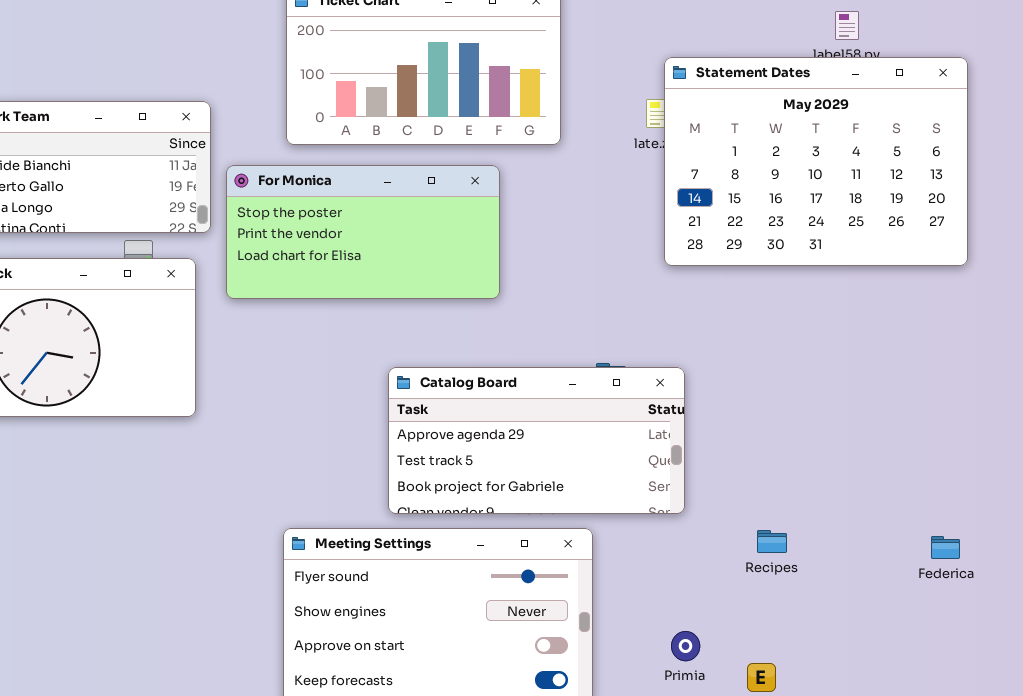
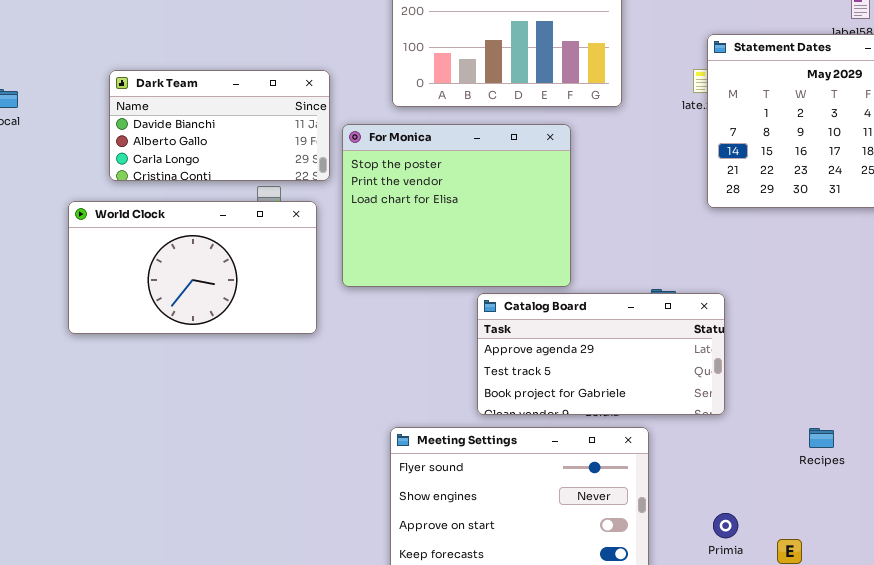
For Monica: [226,165,500,299] -> [342,124,571,287], resized
Recipes: [757,530,787,553] -> [809,428,834,448], moved

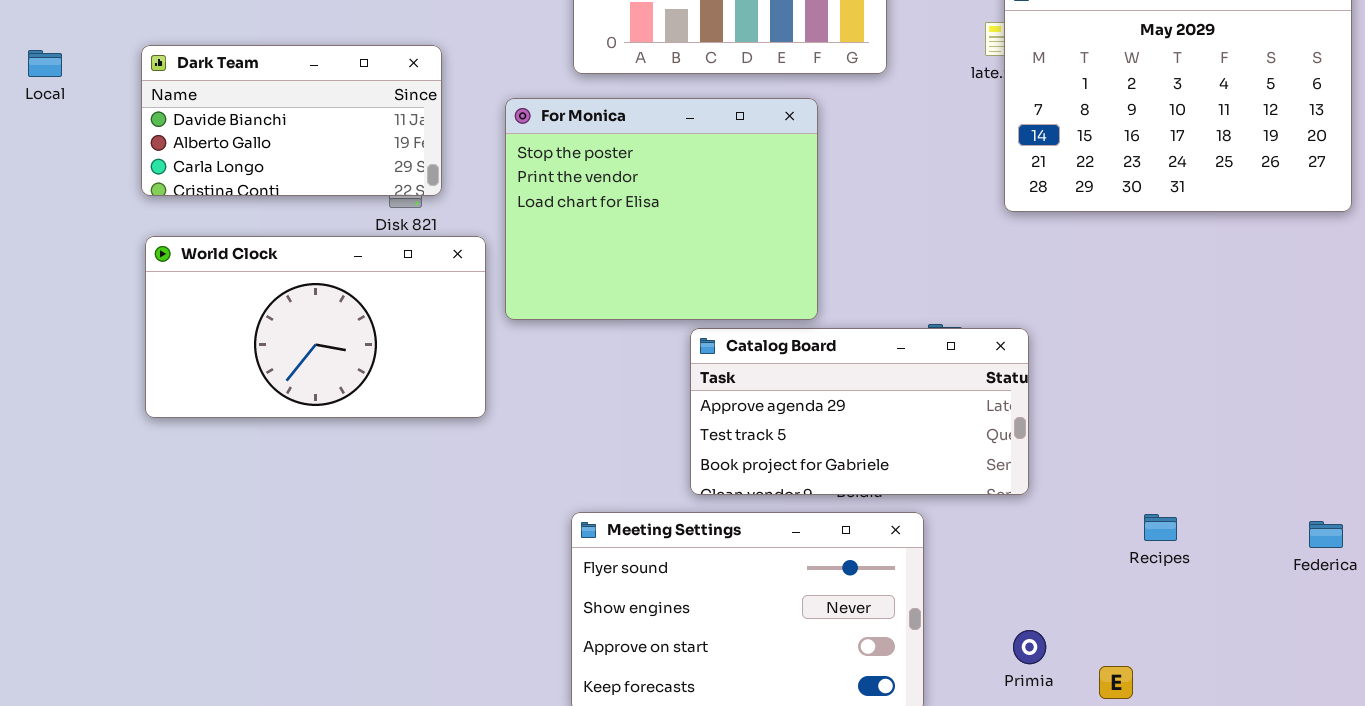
Dark Team: [109,70,330,181] -> [141,45,442,196], moved
World Clock: [68,201,317,334] -> [145,236,486,418], moved

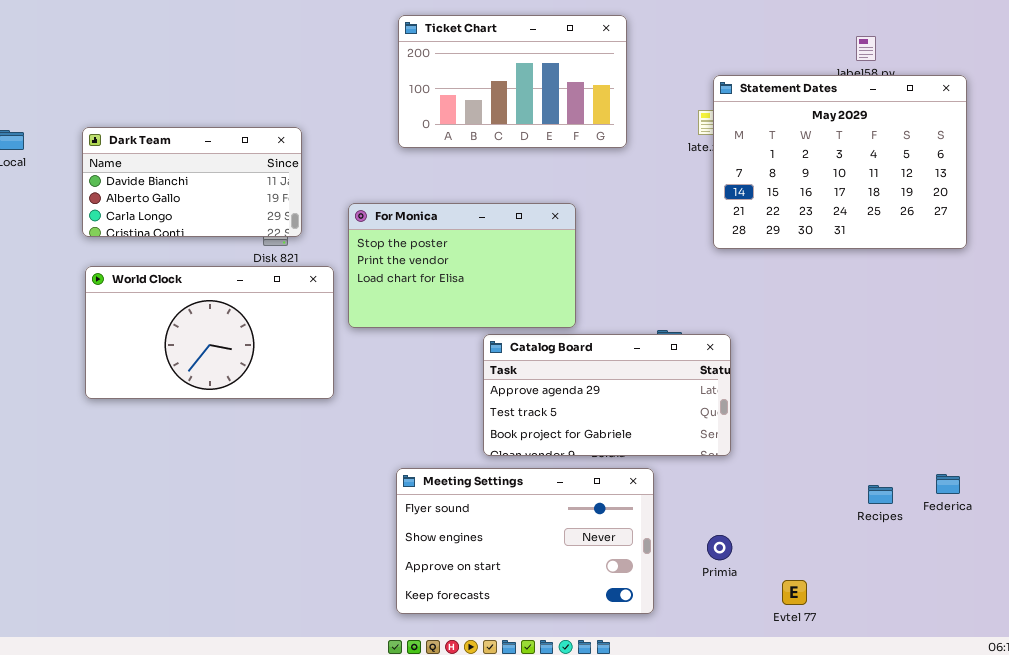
For Monica: [505,98,818,320] -> [348,203,576,328], resized
Recipes: [1144,514,1177,541] -> [868,485,893,504], moved
Primia: [1013,630,1046,664] -> [707,535,732,560], moved

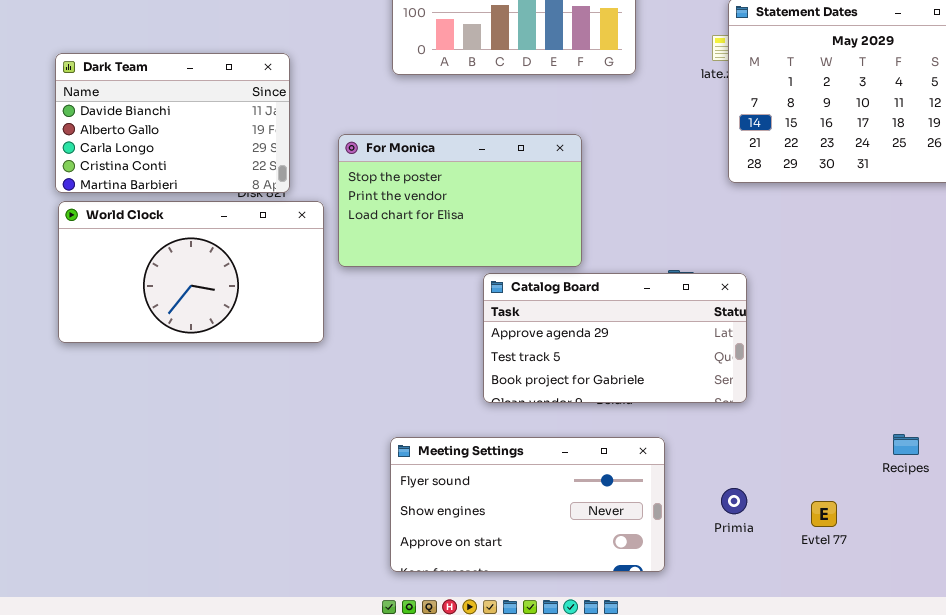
Dark Team: [82,127,302,237] -> [55,53,290,193], resized
Meeting Settings: [396,468,654,614] -> [390,437,665,572], resized
Evtel 77: [782,580,807,605] -> [811,501,837,527], moved

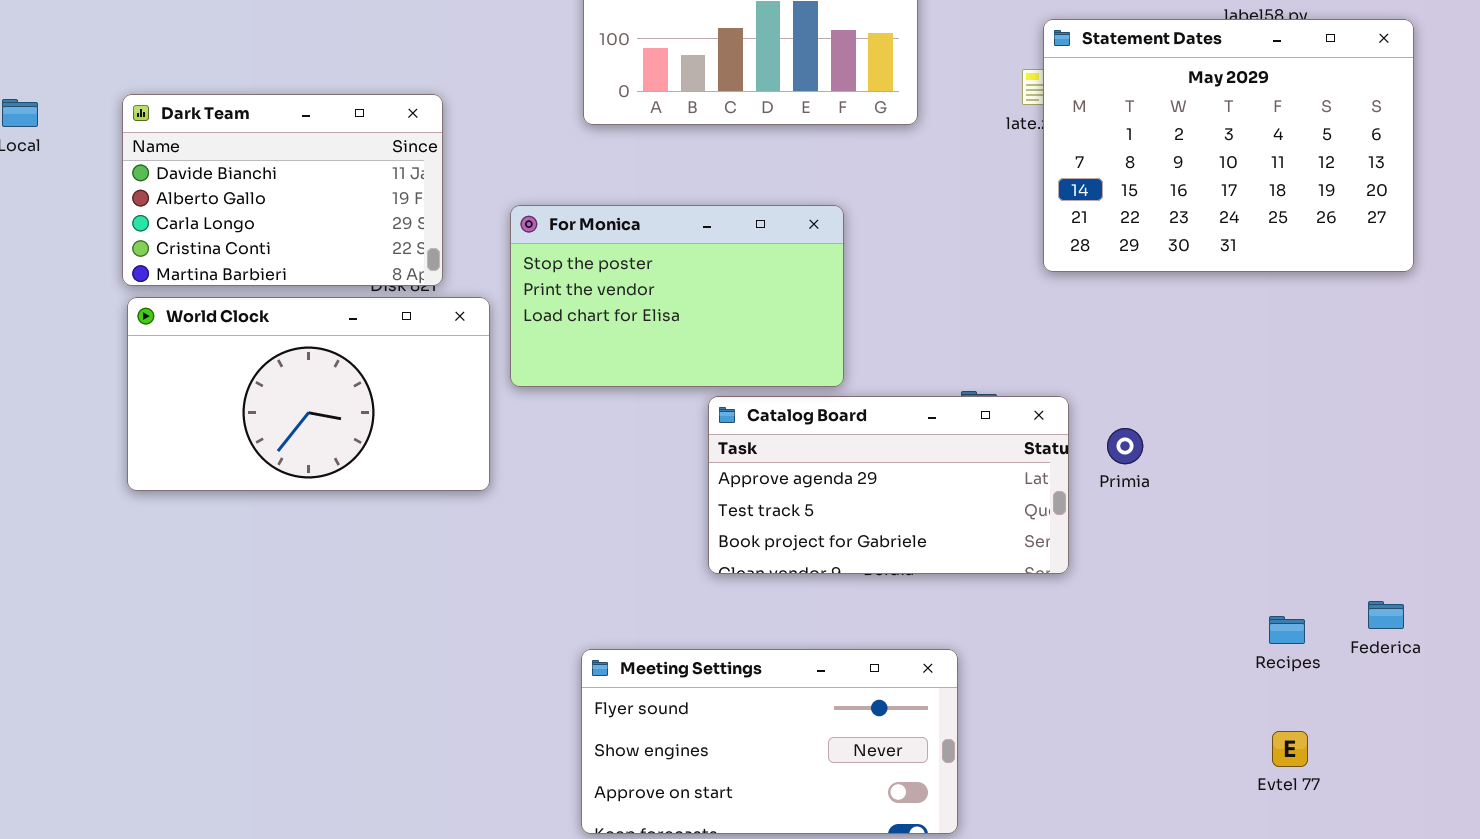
Meeting Settings: [390,437,665,572] -> [581,649,958,834], moved
Primia: [721,488,747,514] -> [1107,428,1143,464], moved
Evtel 77: [811,501,837,527] -> [1272,731,1308,767], moved

